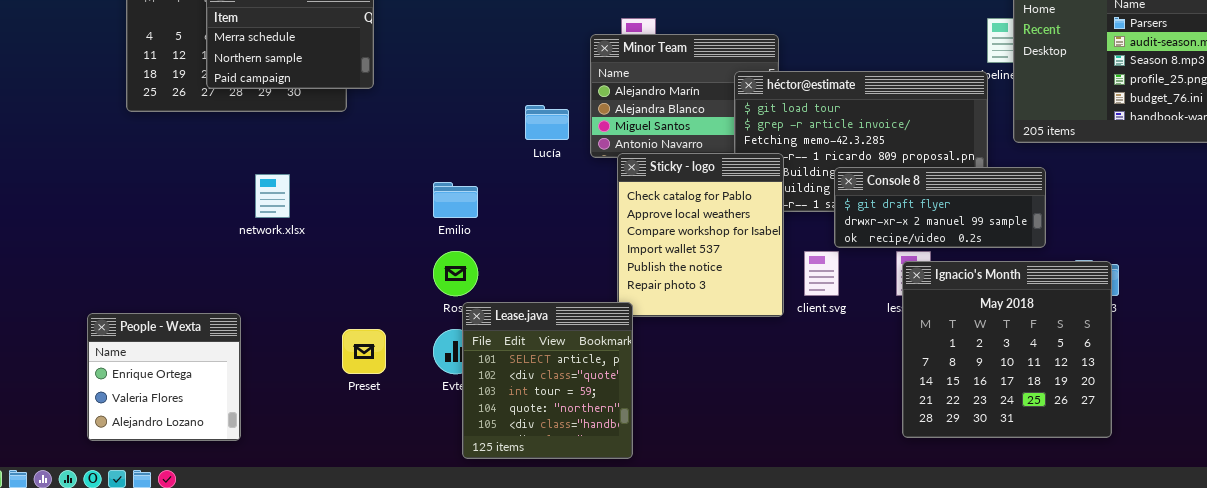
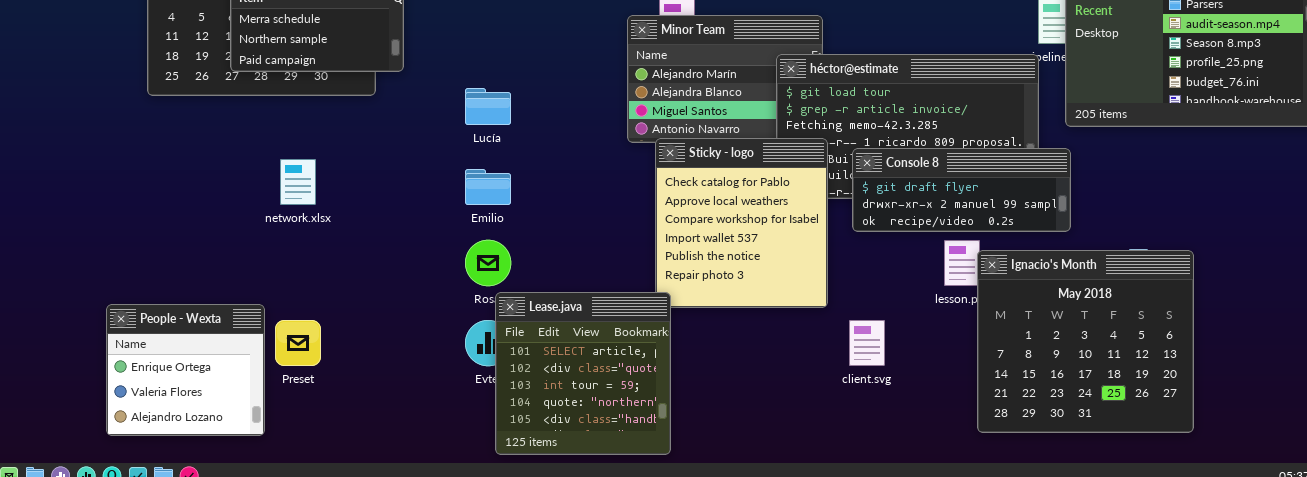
Lucía: [525,105,569,140] -> [465,88,511,125], moved
Console 8: [834,167,1046,248] -> [852,148,1071,232], moved
client.svg: [804,251,839,296] -> [849,320,885,366], moved
Ignacio's Month: [902,261,1112,438] -> [977,250,1194,433], moved
Preset: [342,329,386,374] -> [275,320,321,366], moved

